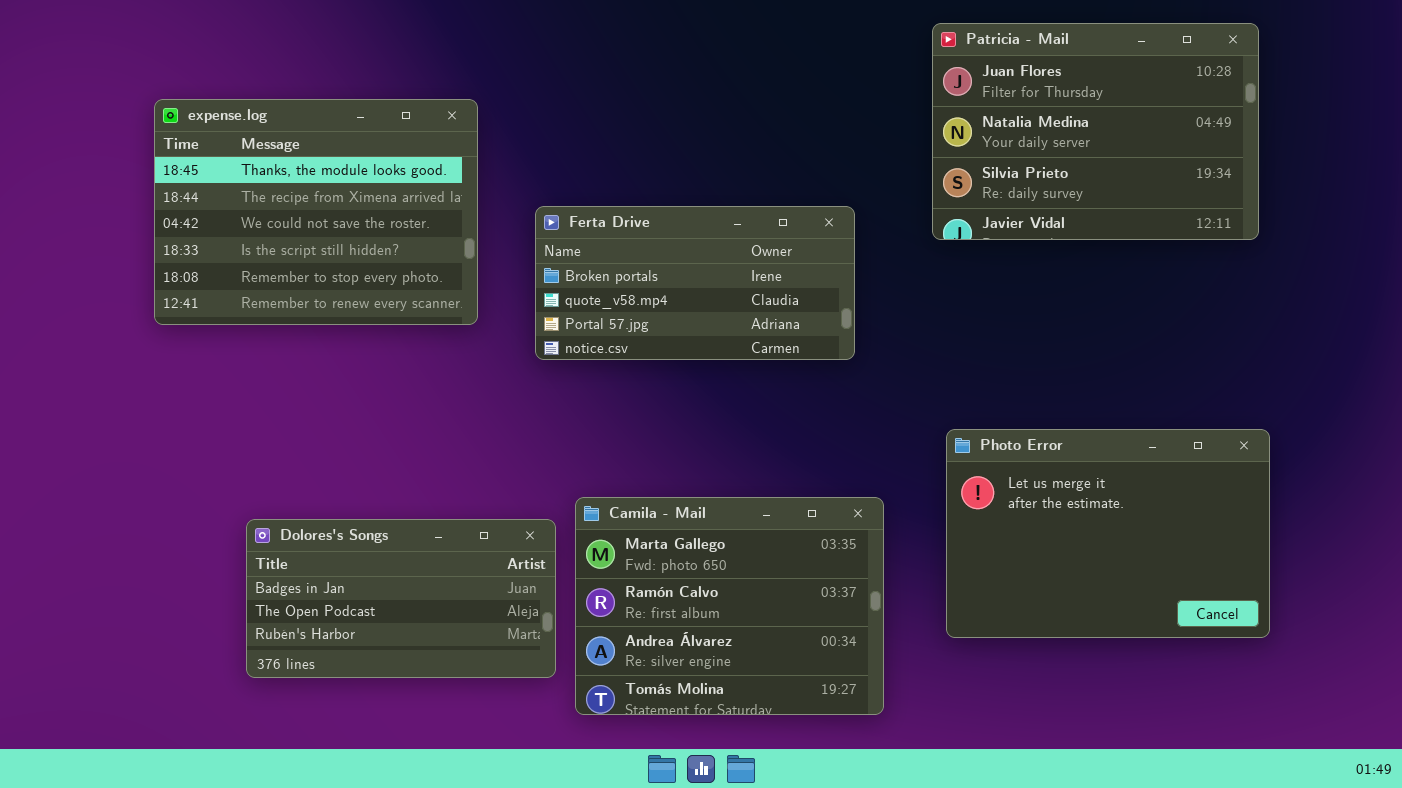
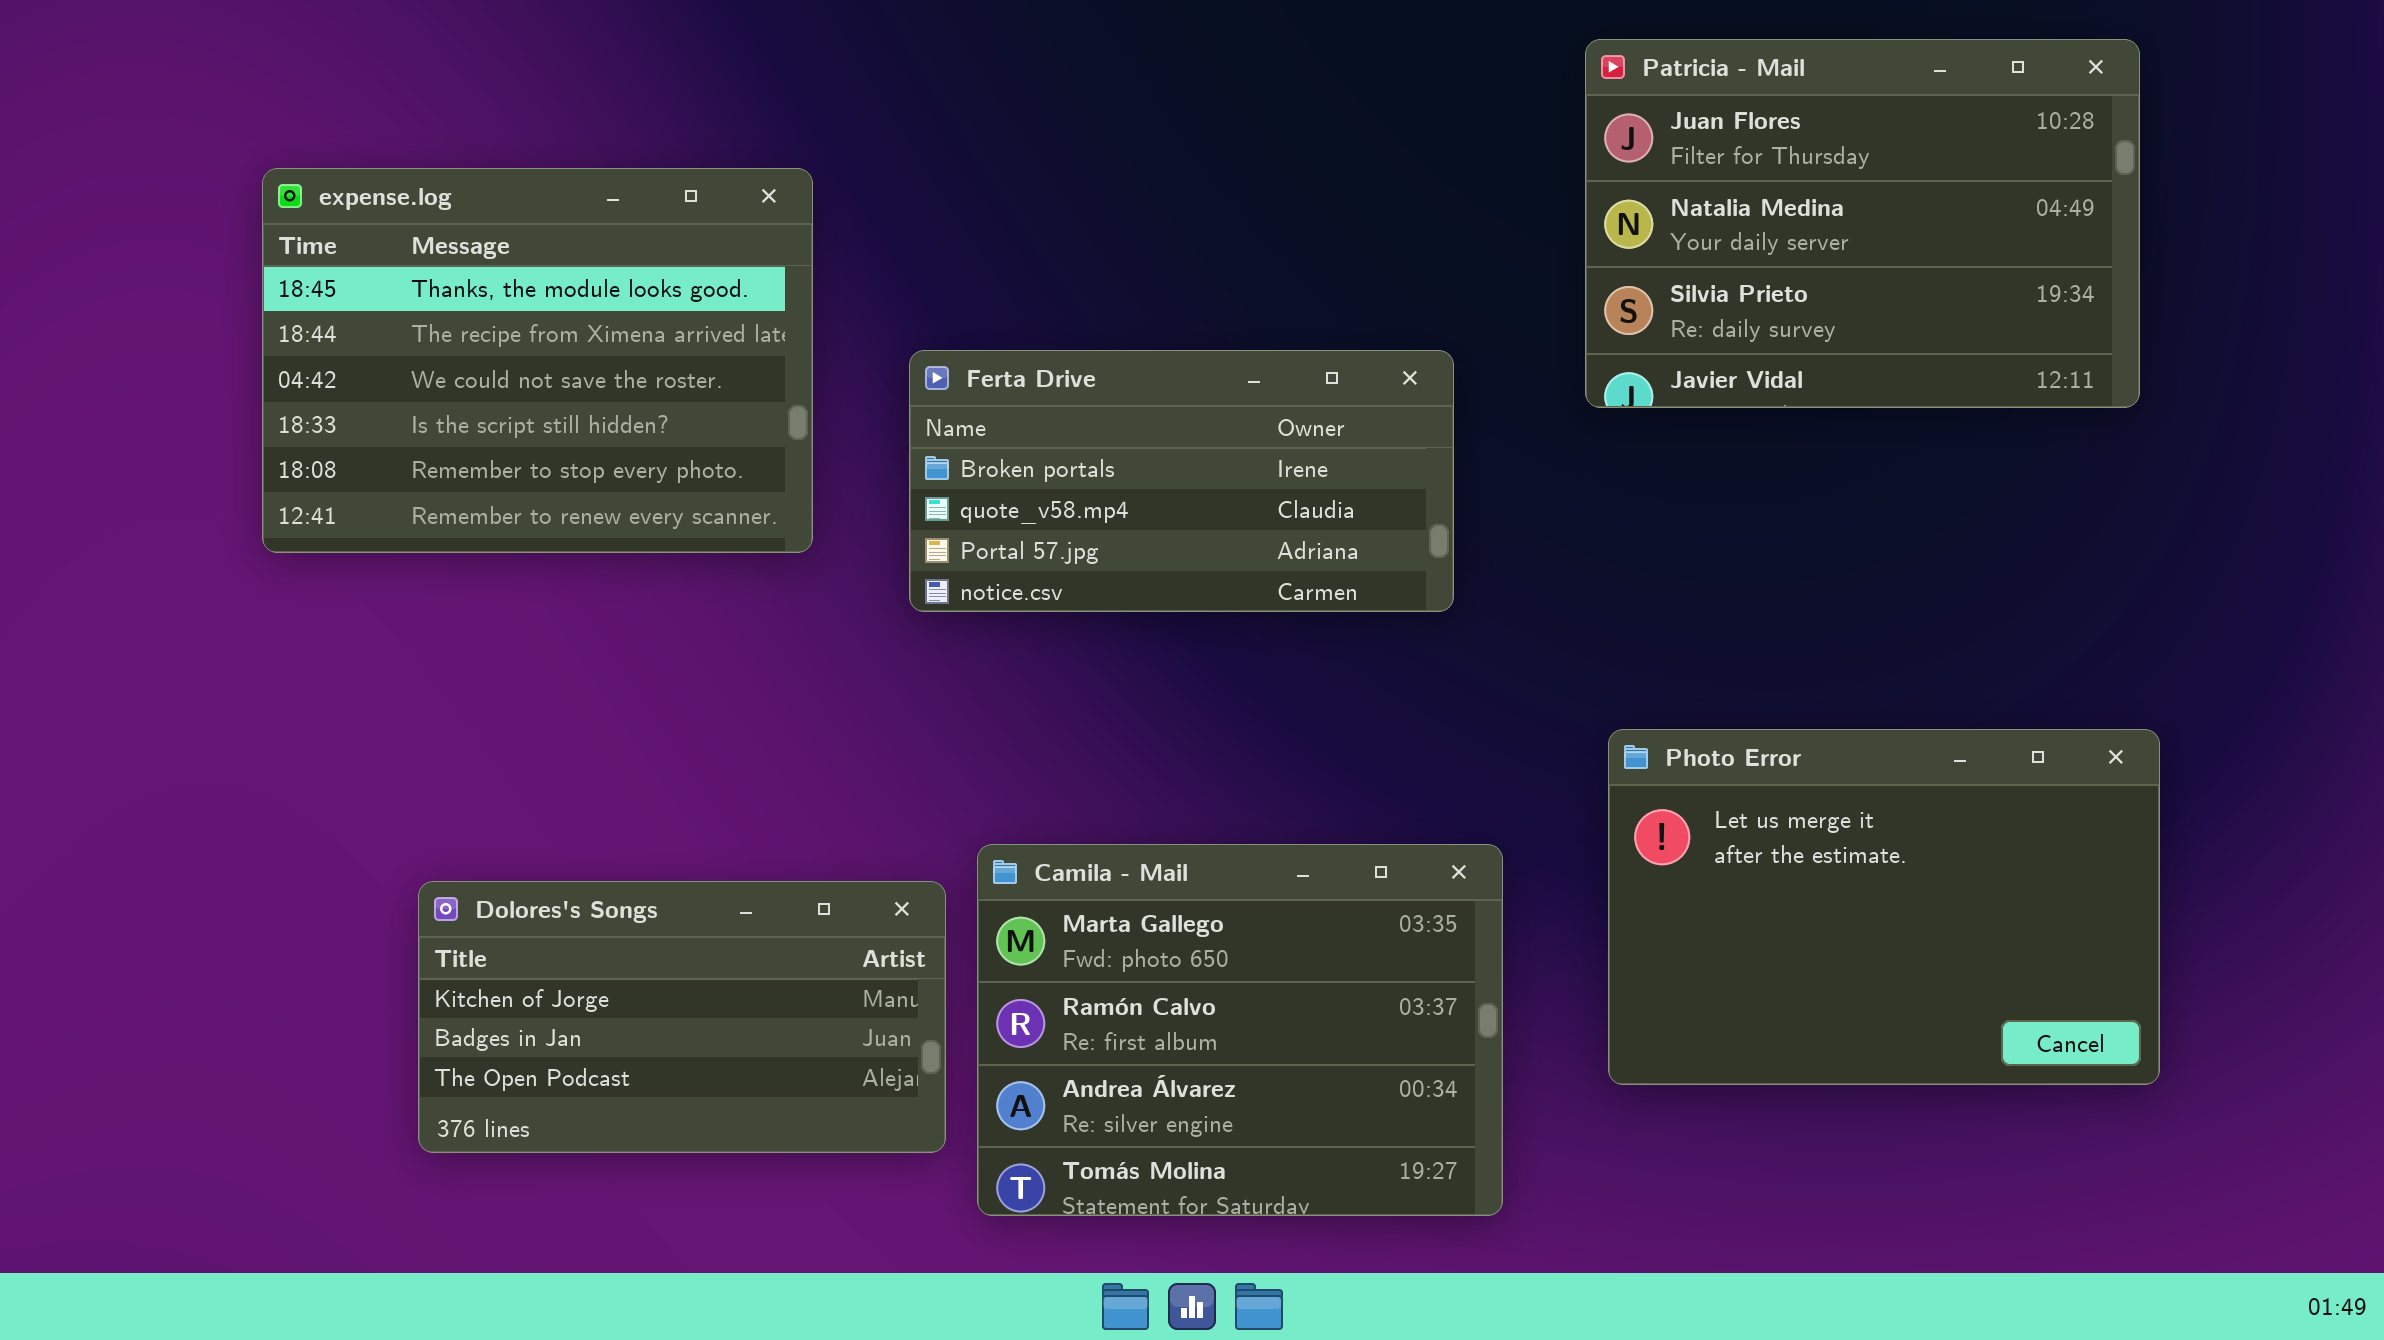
Dolores's Songs: [246,519,556,678] -> [418,881,946,1153], scrolled up 1 row

